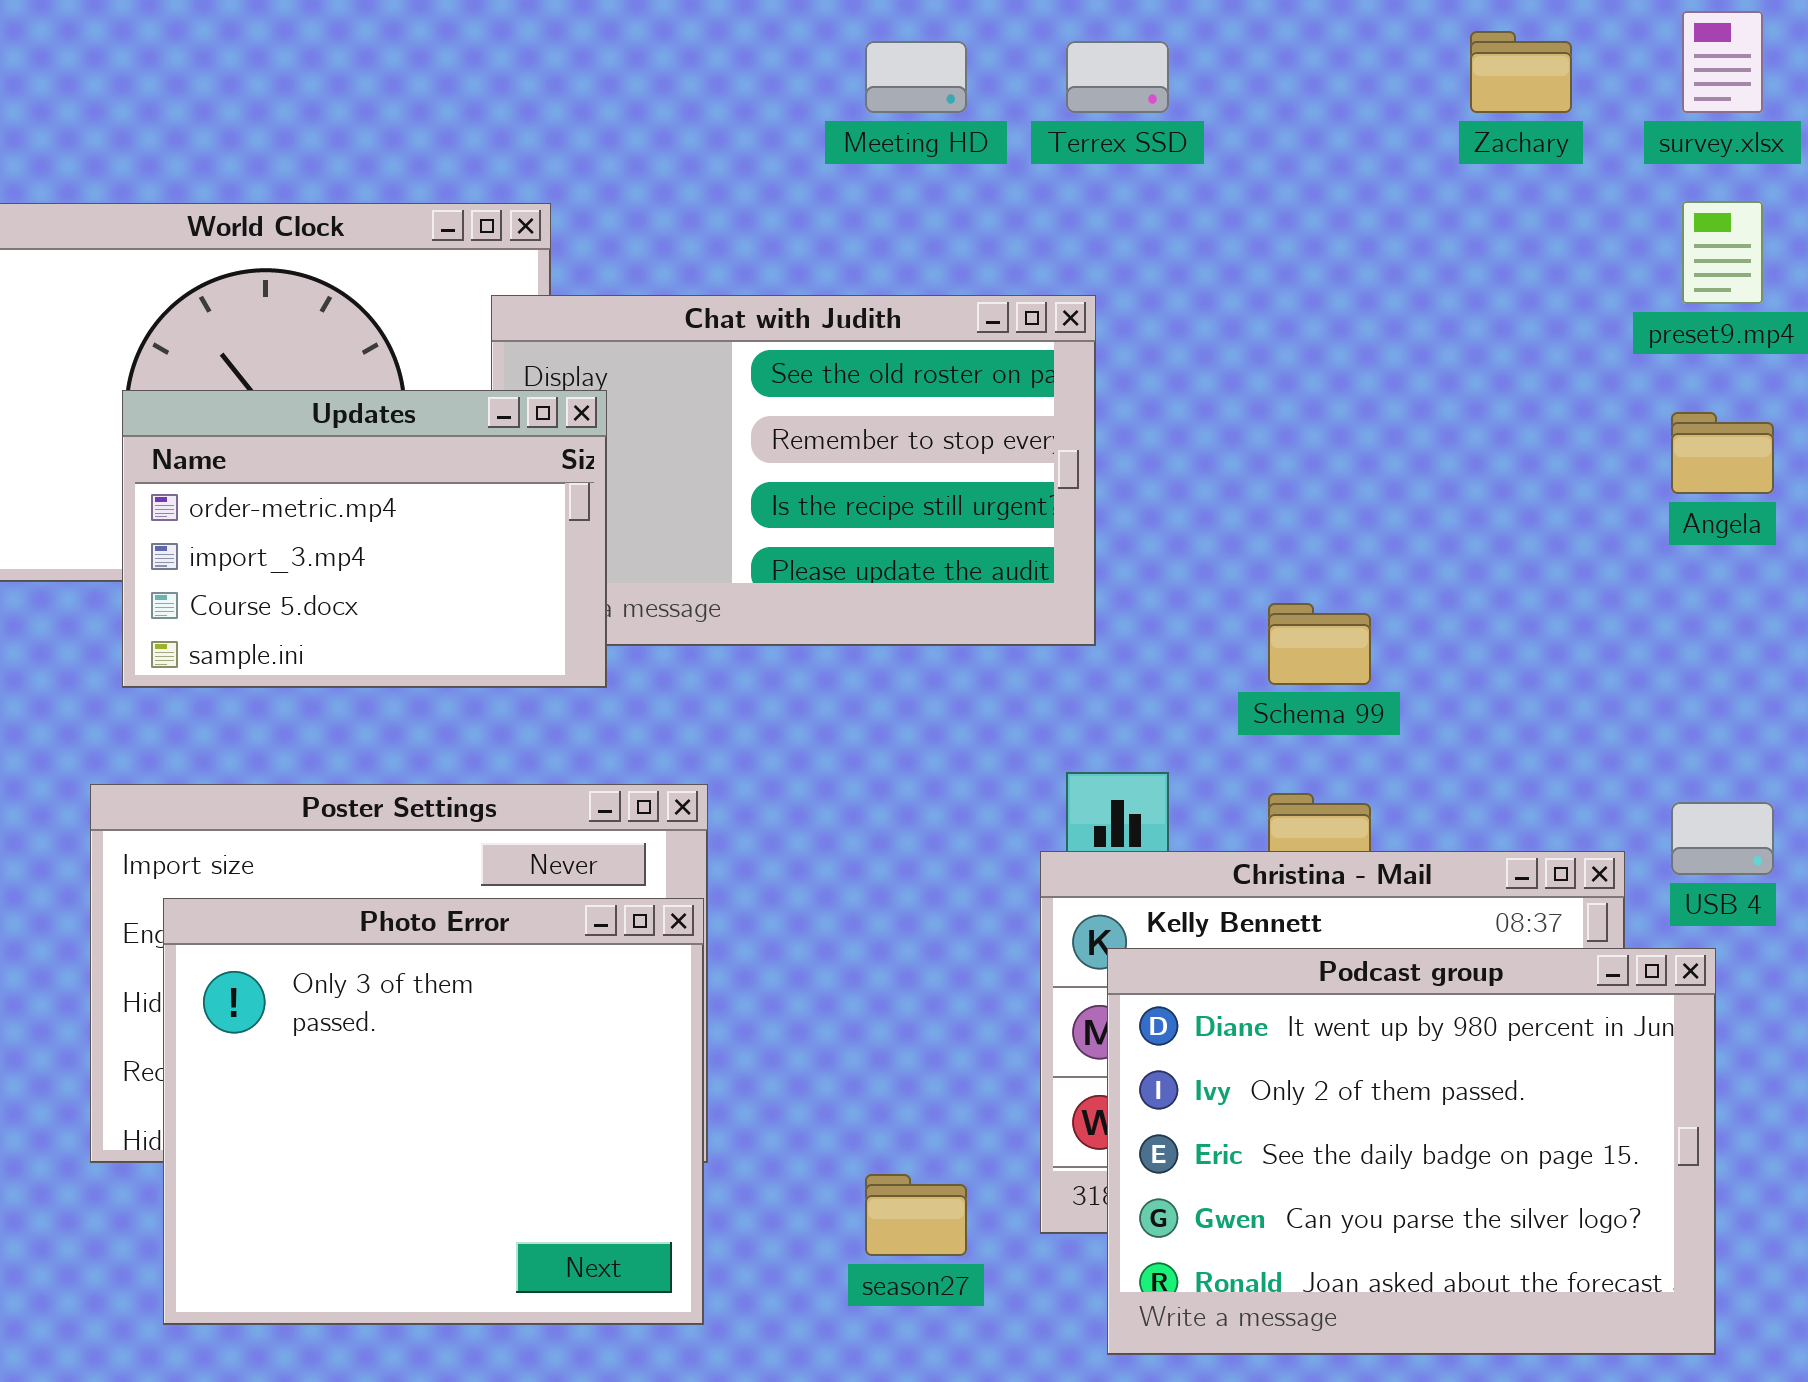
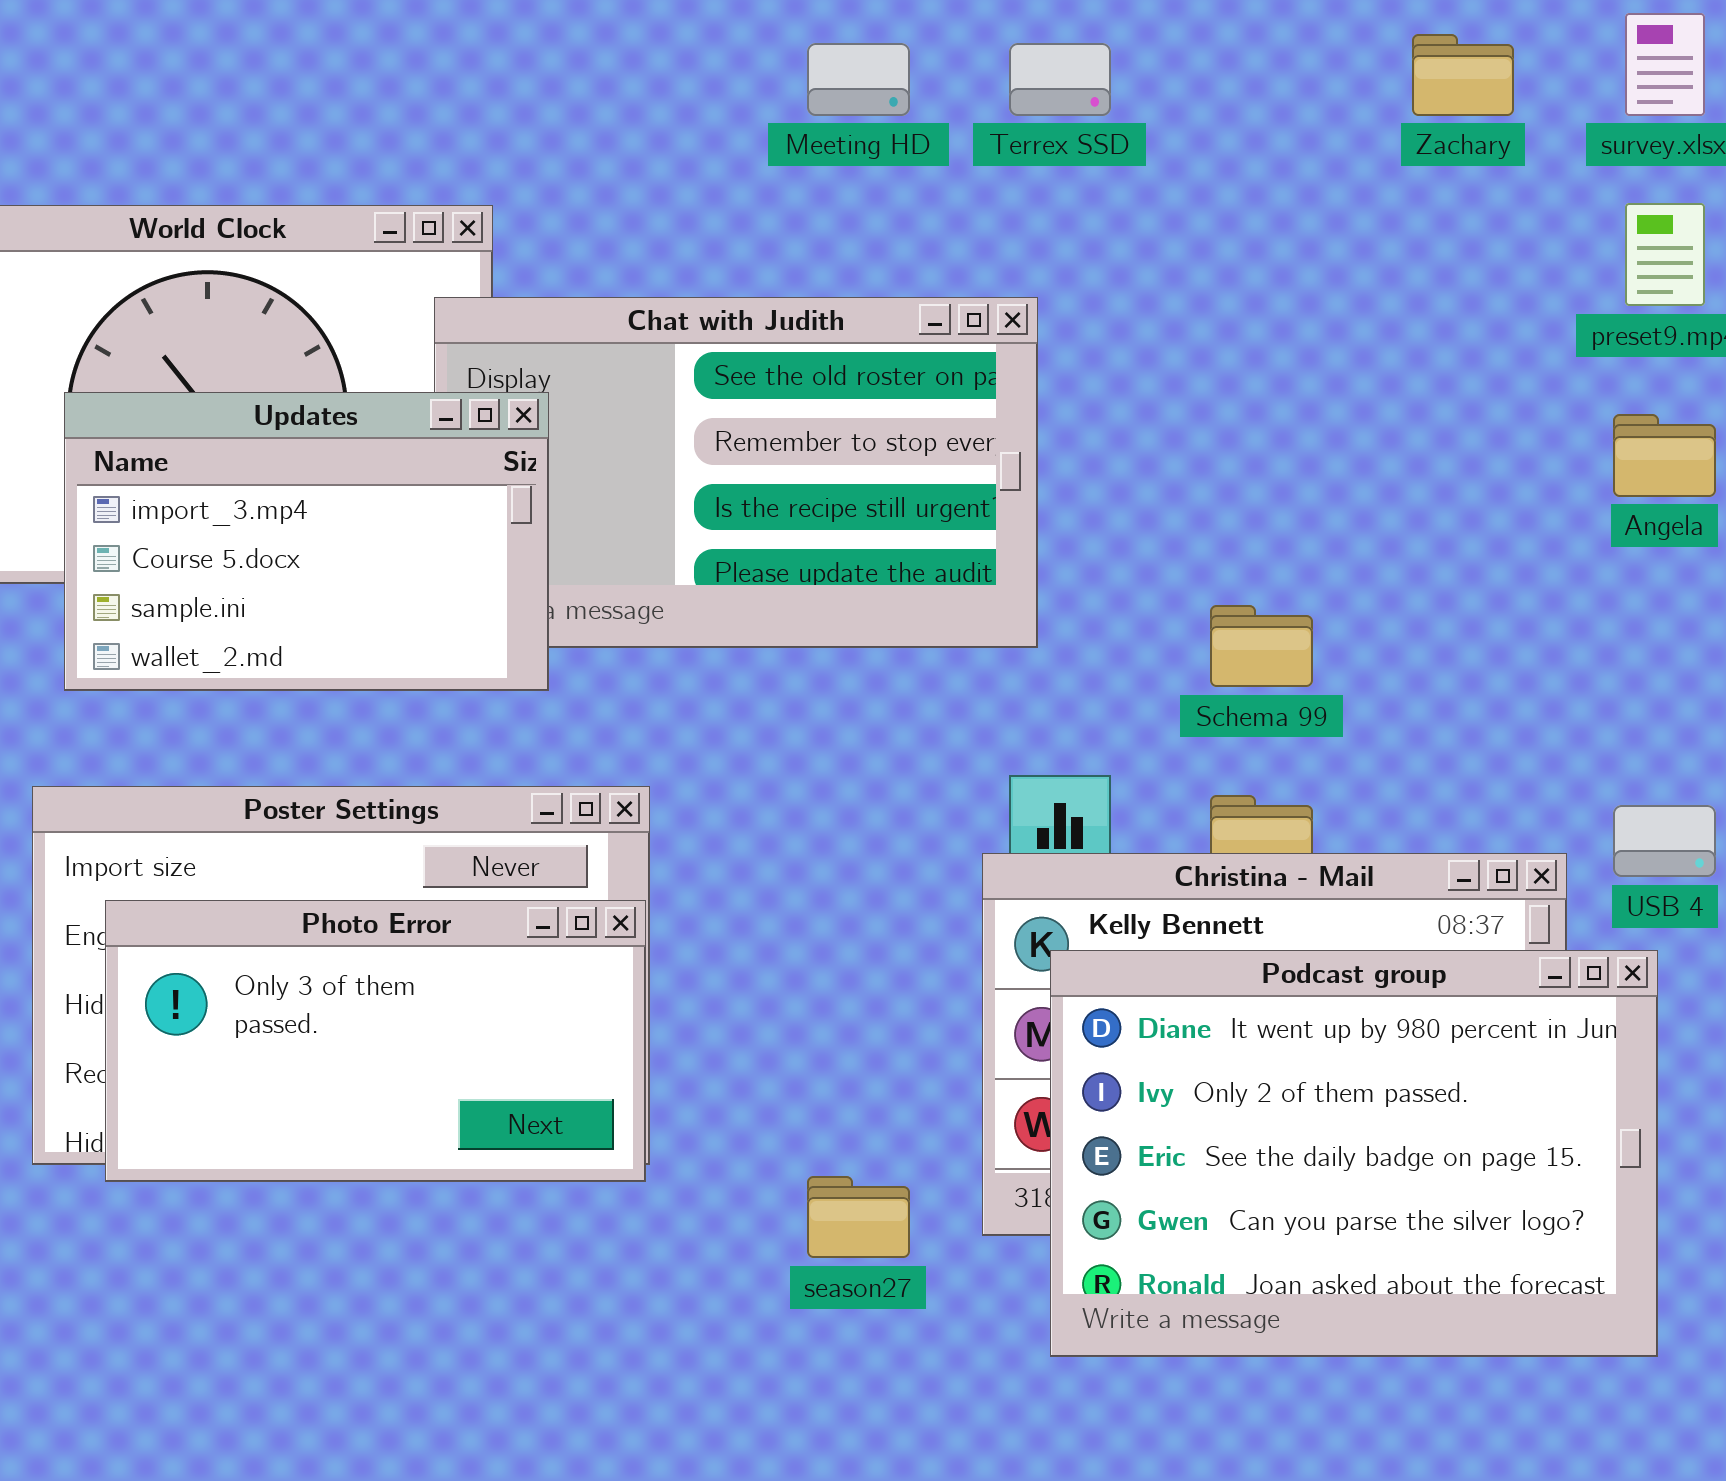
Updates: [122,390,607,688] -> [64,392,549,691], scrolled down 1 row
Photo Error: [163,898,704,1325] -> [105,900,646,1182], resized

